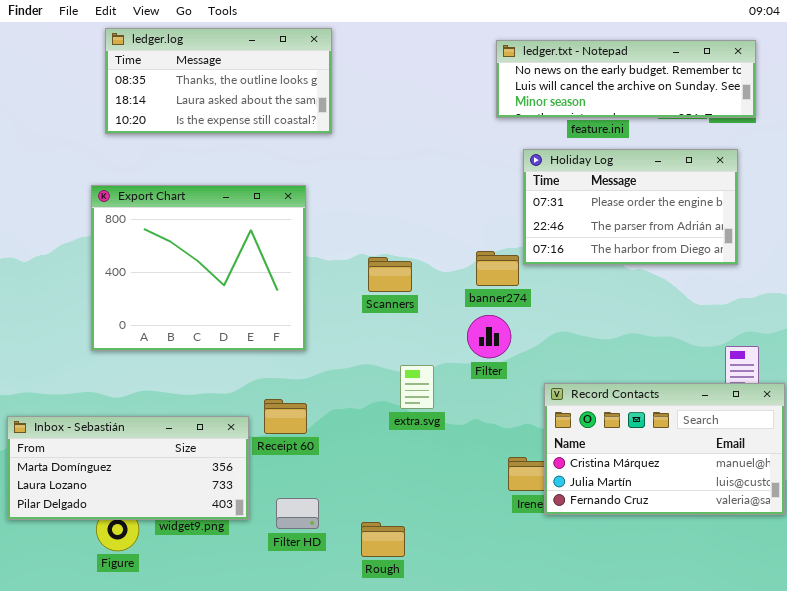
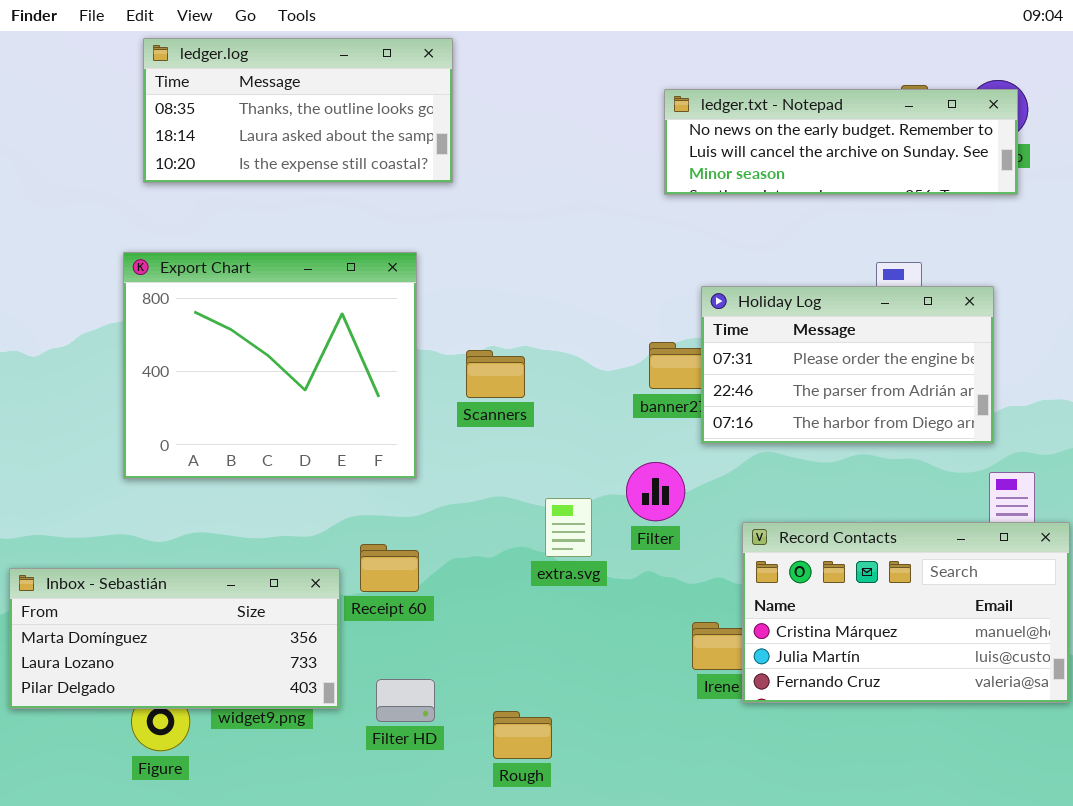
ledger.txt - Notepad: [496,40,756,118] -> [664,89,1018,195], moved
Holiday Log: [523,149,738,265] -> [701,286,994,444], moved
Scanners: [368,257,412,292] -> [466,350,525,398], moved
Filter: [467,315,511,358] -> [626,462,685,521], moved

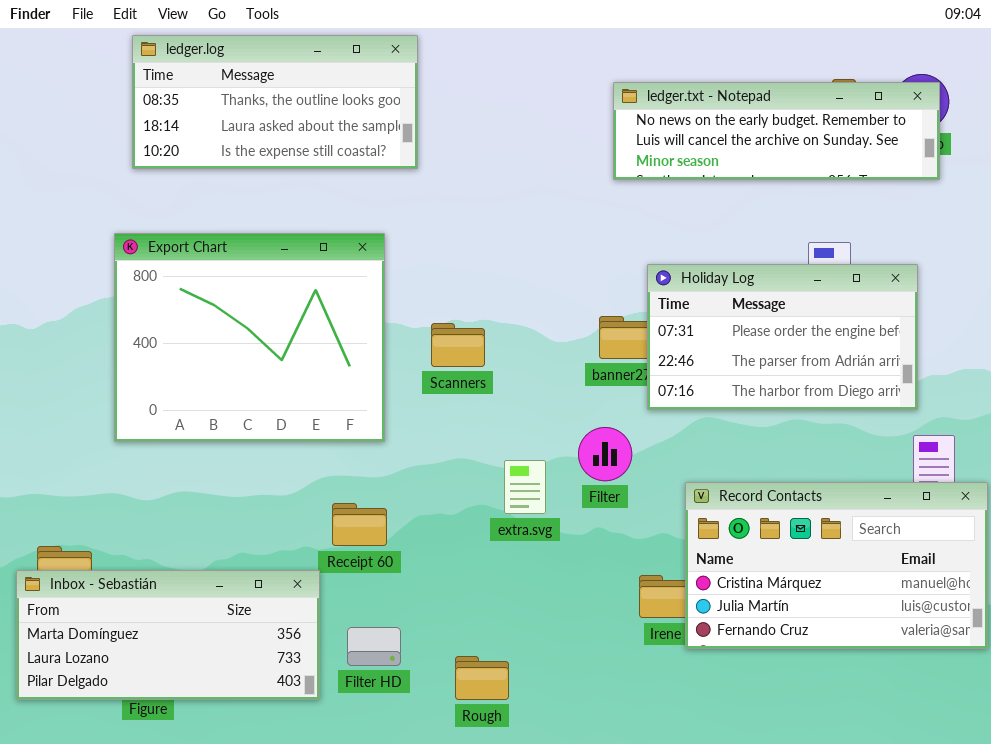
Inbox - Sebastián: [9,568,340,709] -> [16,570,320,700], moved

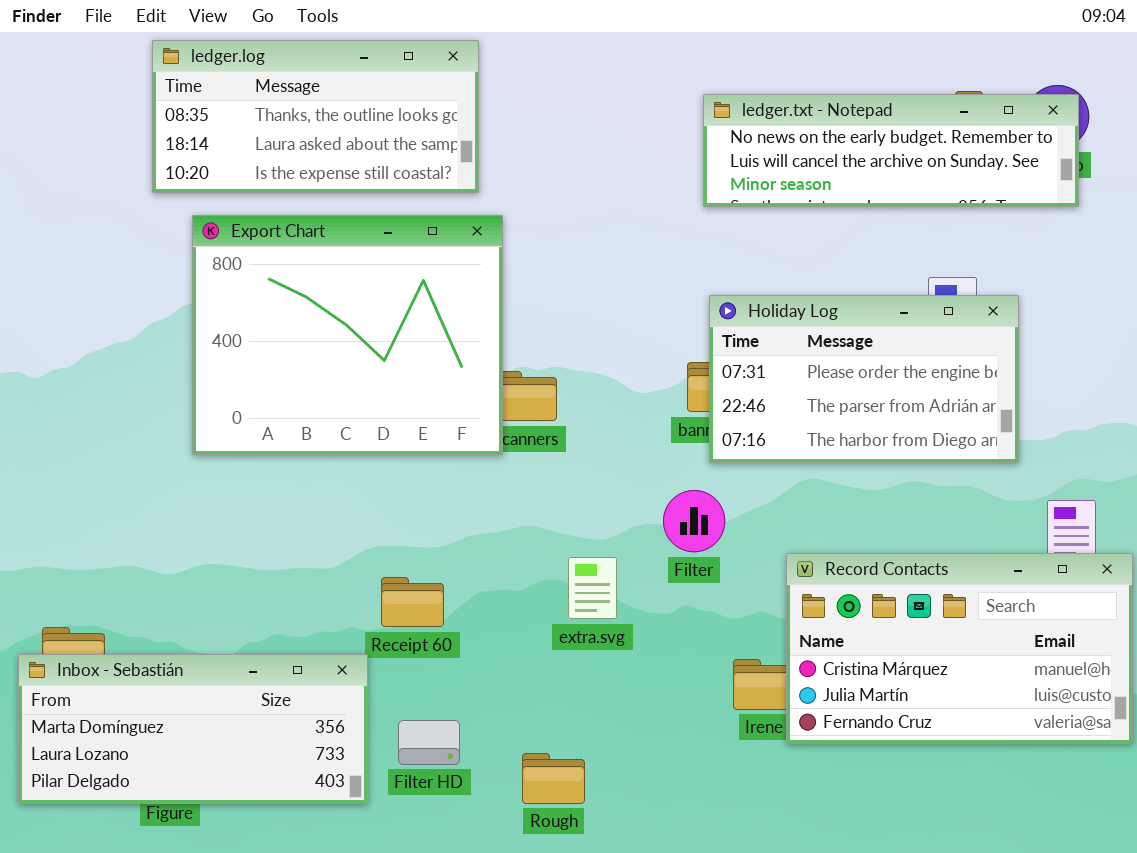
Export Chart: [114,233,385,442] -> [192,215,503,455], moved
Holiday Log: [647,264,918,410] -> [709,295,1019,463], moved
extra.svg: [504,460,546,514] -> [568,557,617,619], moved

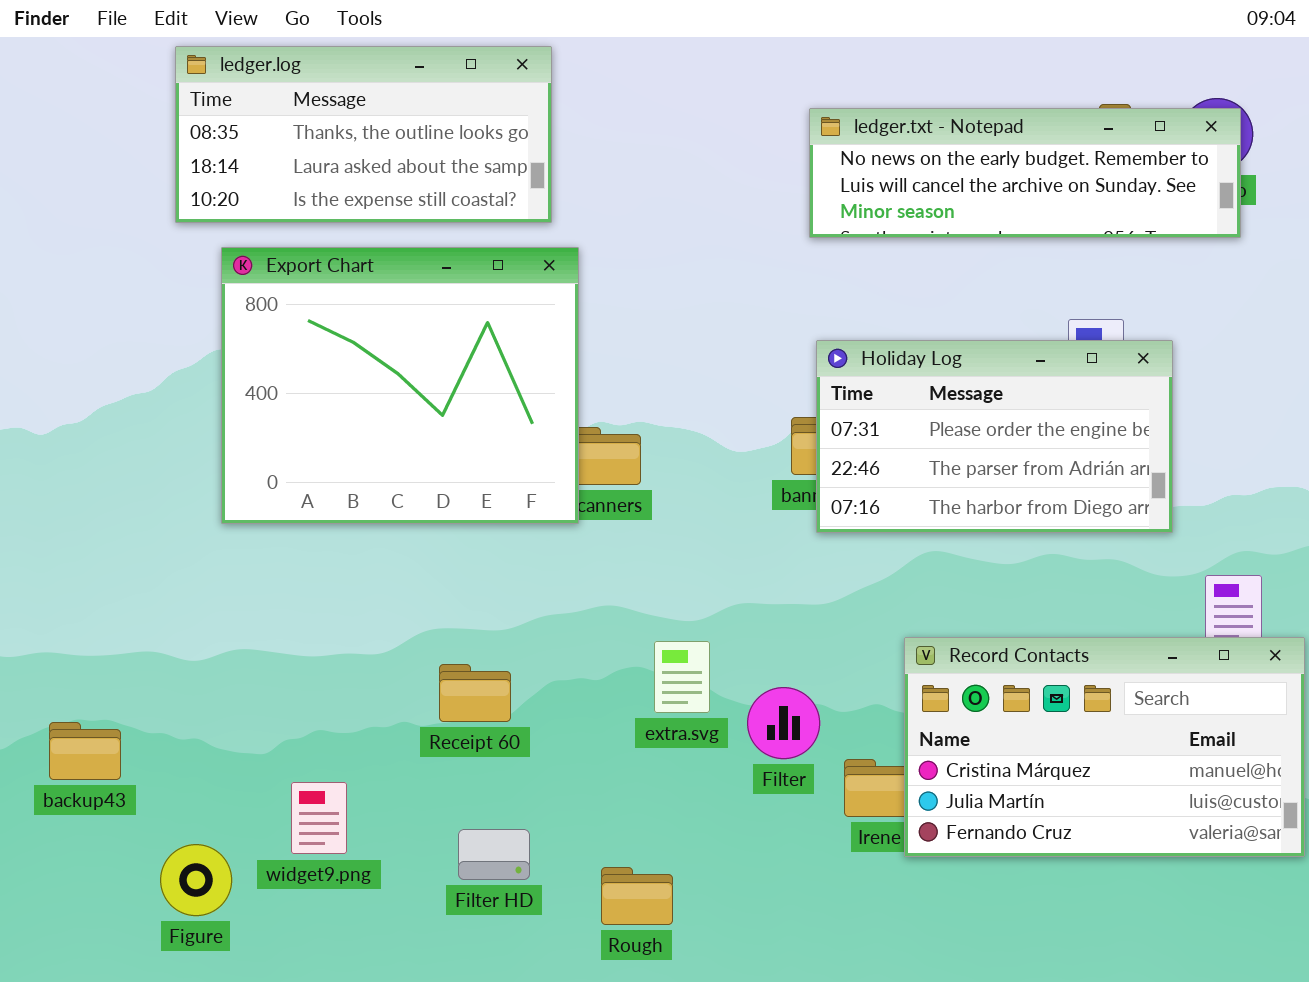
Filter: [663,490,725,552] -> [747,687,820,759], moved
Inbox - Sebastián: [18,654,368,804] -> none, closed

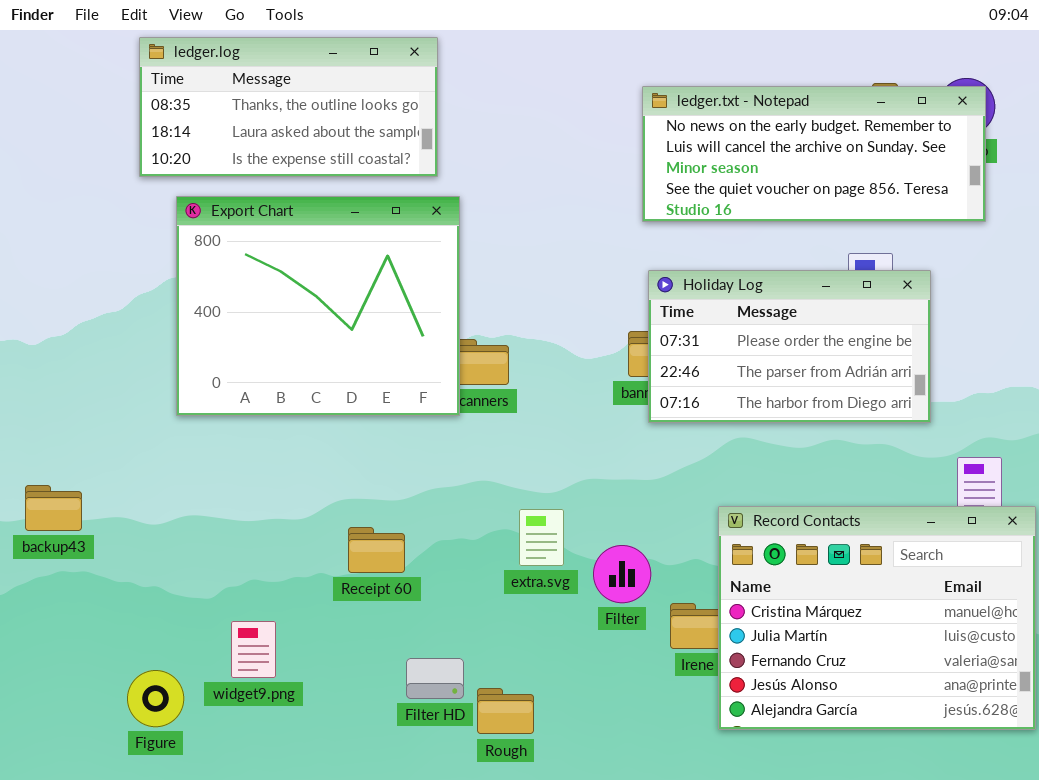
ledger.txt - Notepad: [809,108,1241,238] -> [642,86,986,222], resized
Record Contacts: [904,637,1305,857] -> [718,506,1036,730], resized
backup43: [49,722,121,780] -> [25,485,82,531], moved
Filter HD: [458,829,530,880] -> [406,658,464,699], moved

